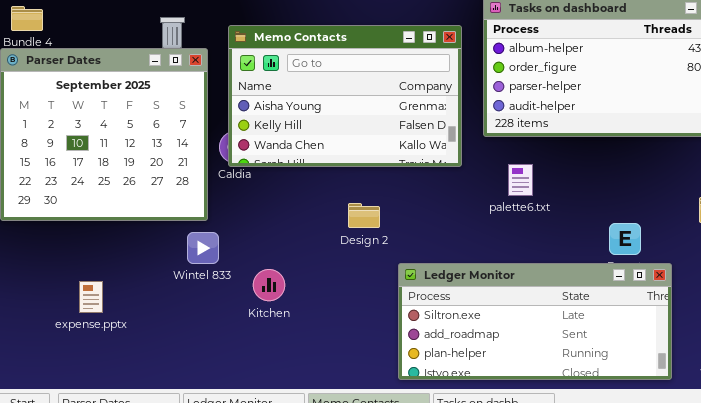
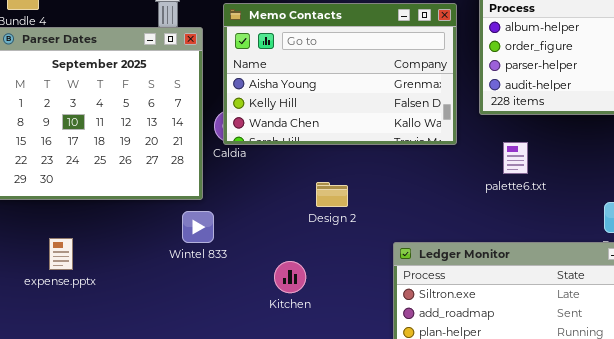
Design 2: [348,203,380,228] -> [316,182,348,207], moved
Kitchen: [253,269,285,301] -> [274,261,306,293], moved
expense.pptx: [79,281,103,313] -> [49,238,73,270], moved

